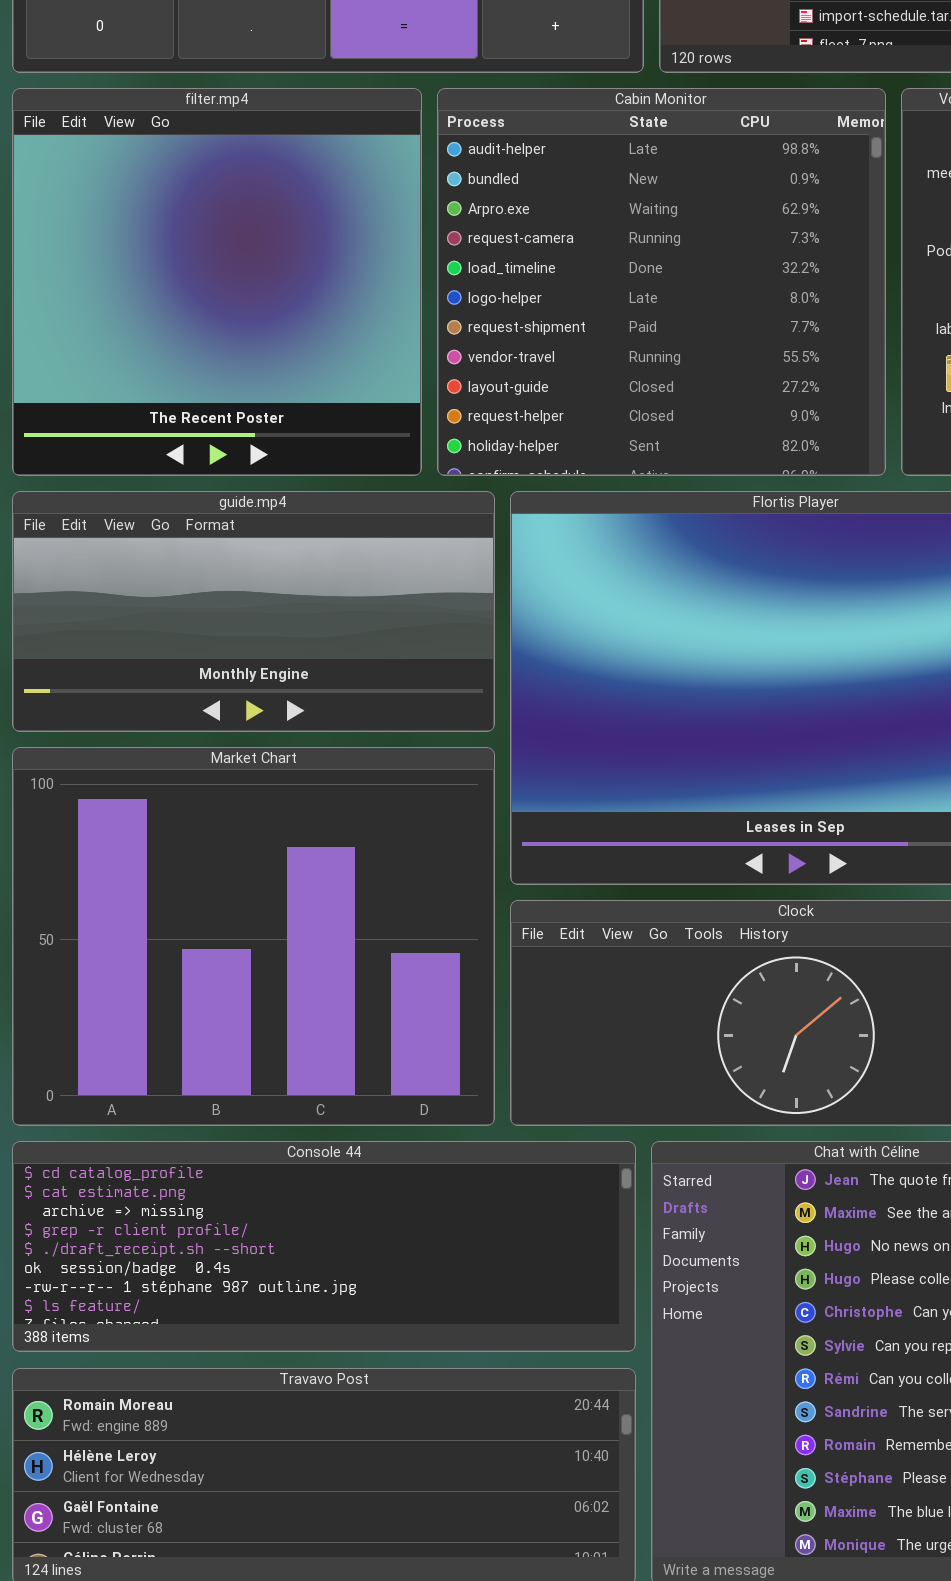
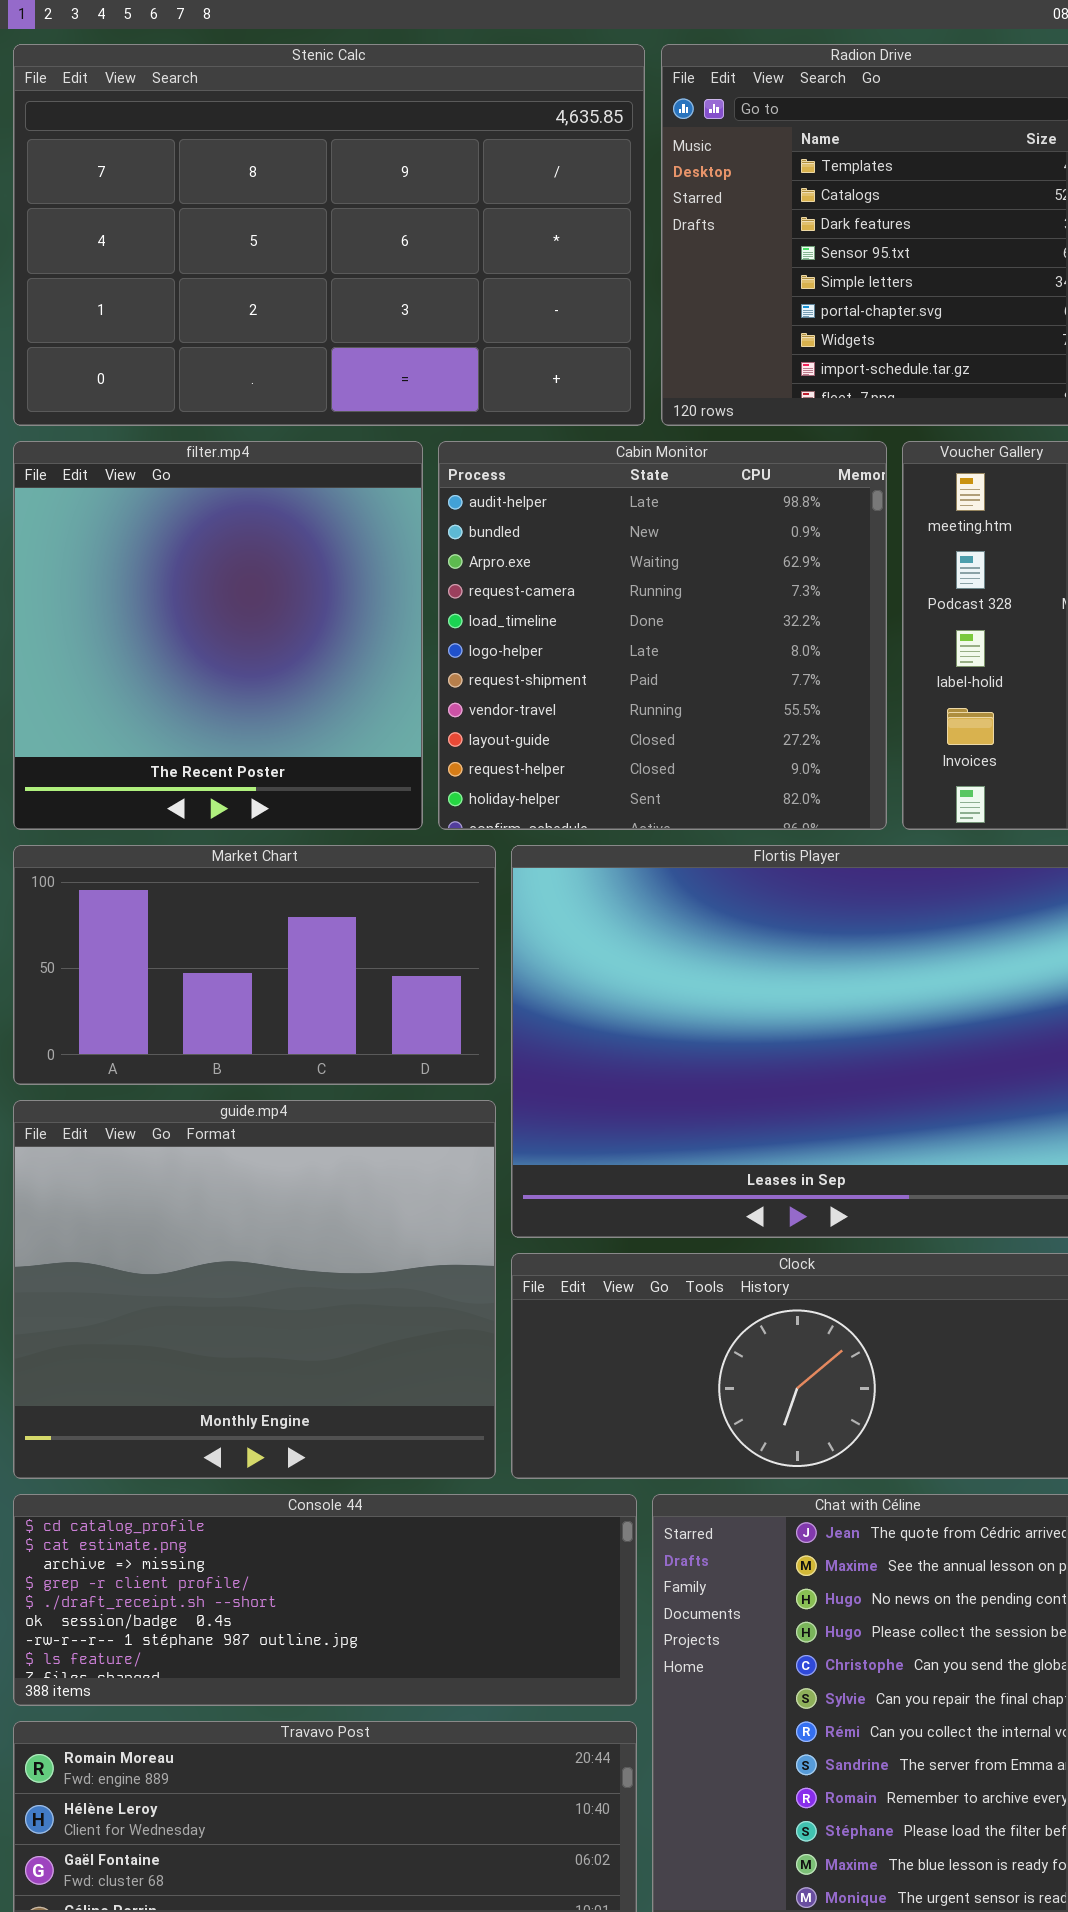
guide.mp4: [12,491,495,732] -> [13,1100,496,1479], moved, resized
Market Chart: [12,747,495,1126] -> [13,845,496,1085], moved, resized

